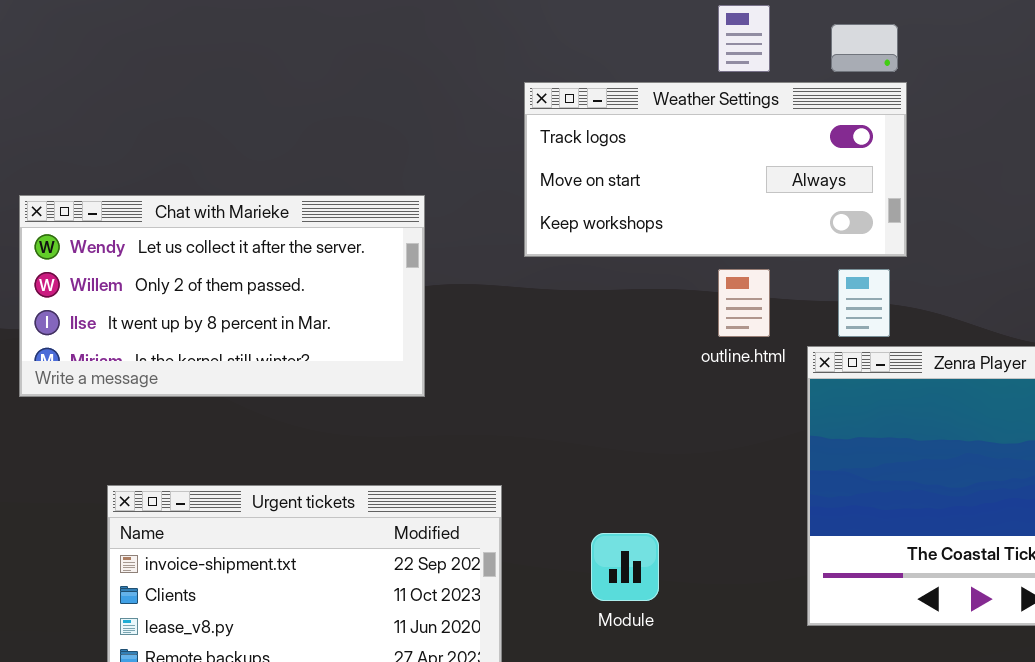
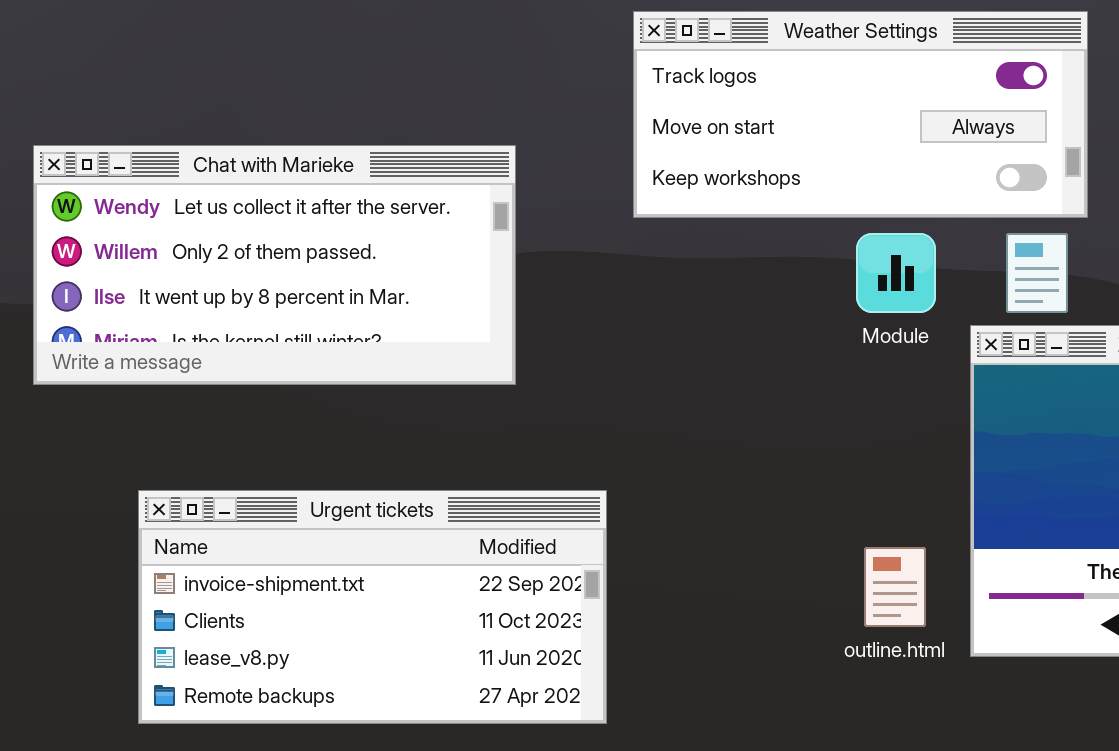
outline.html: [718,269,770,337] -> [864,547,926,627], moved
Module: [591,533,659,601] -> [856,233,936,313], moved

